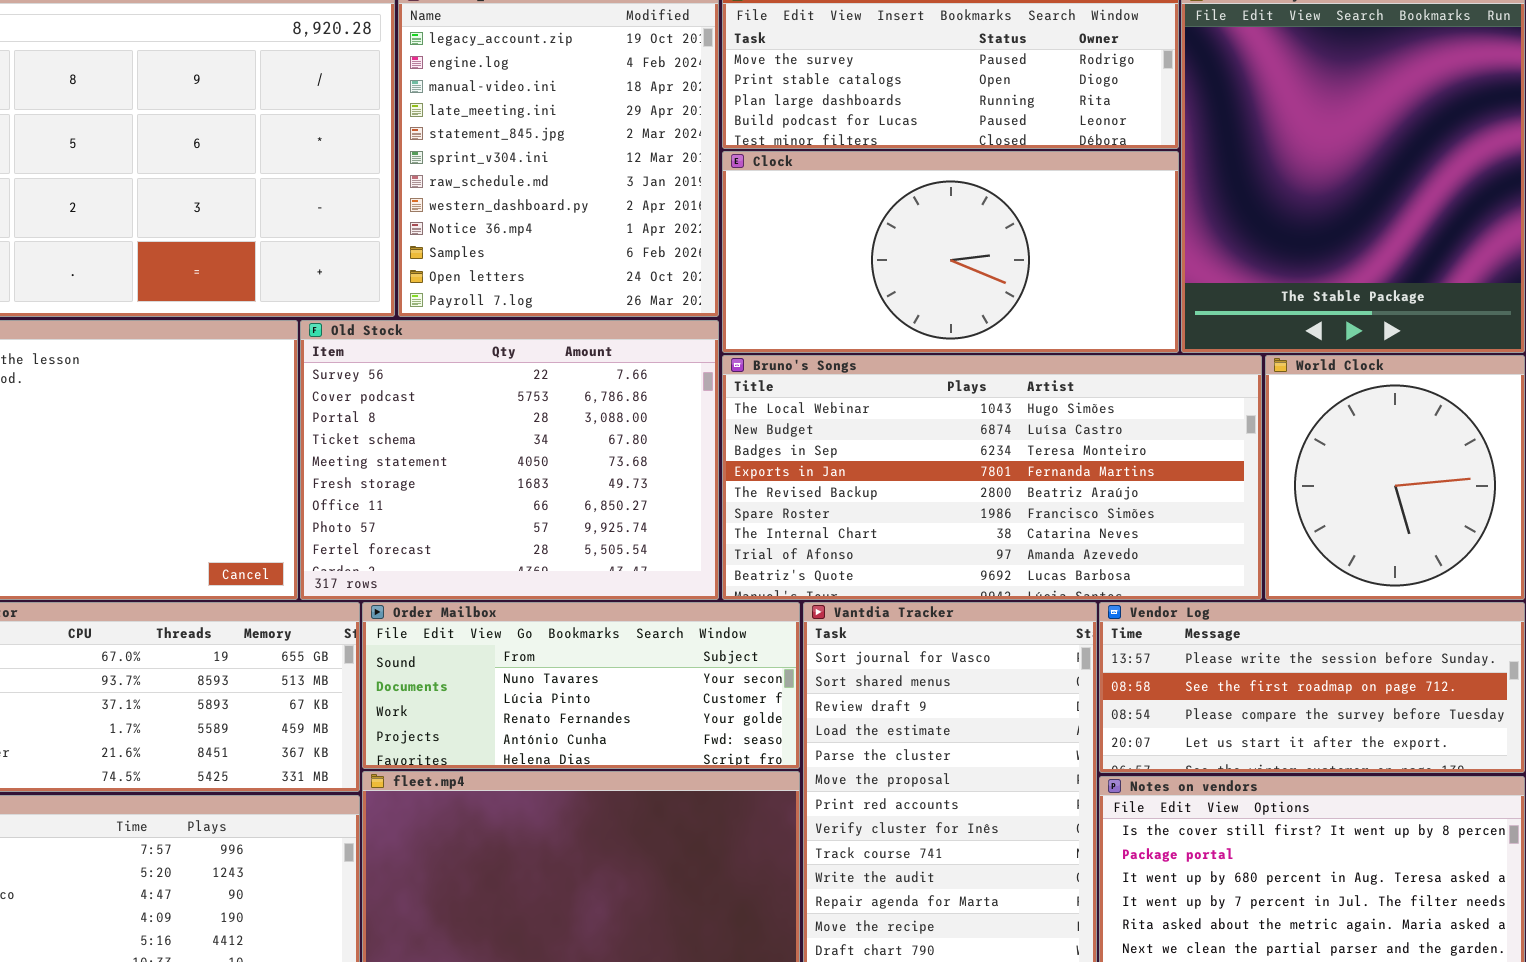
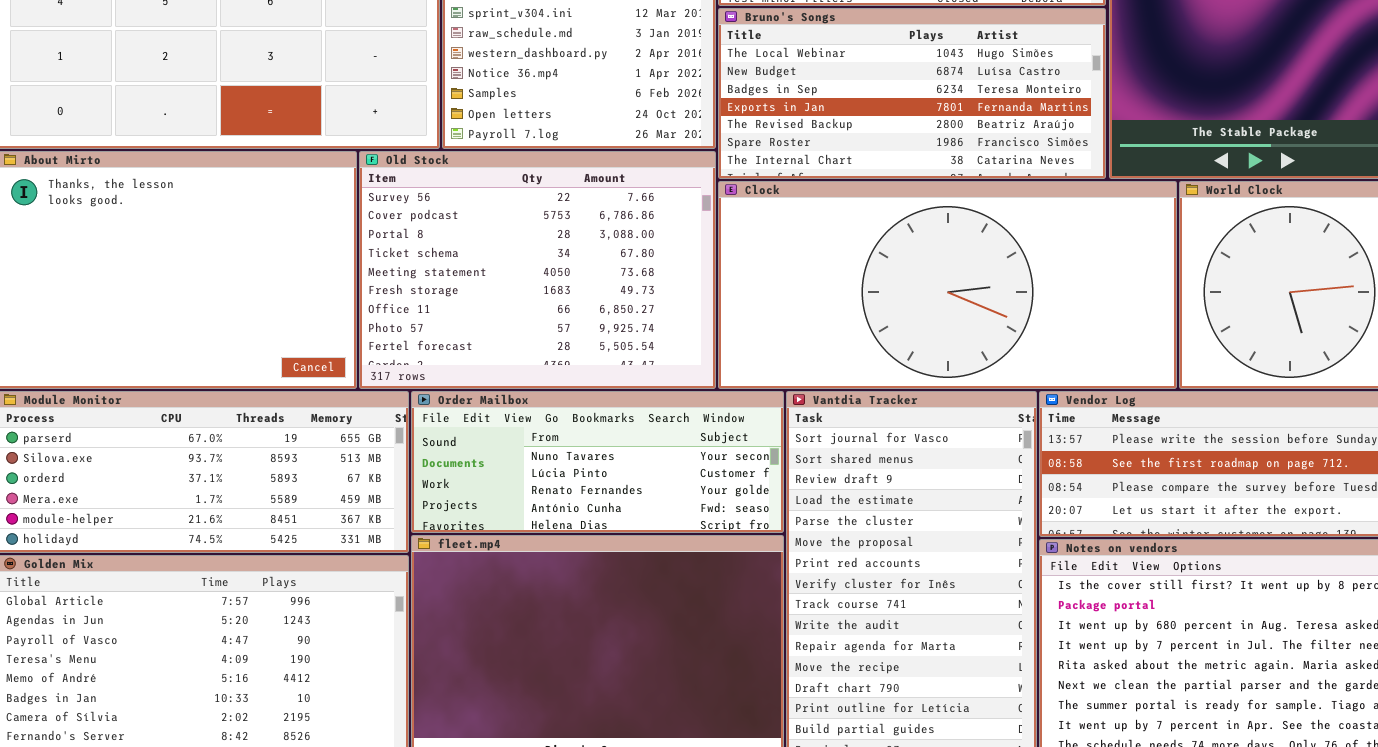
Clock: [722,151,1179,353] -> [718,181,1177,389], moved, resized
Bruno's Songs: [722,355,1262,600] -> [718,8,1106,179], moved, resized

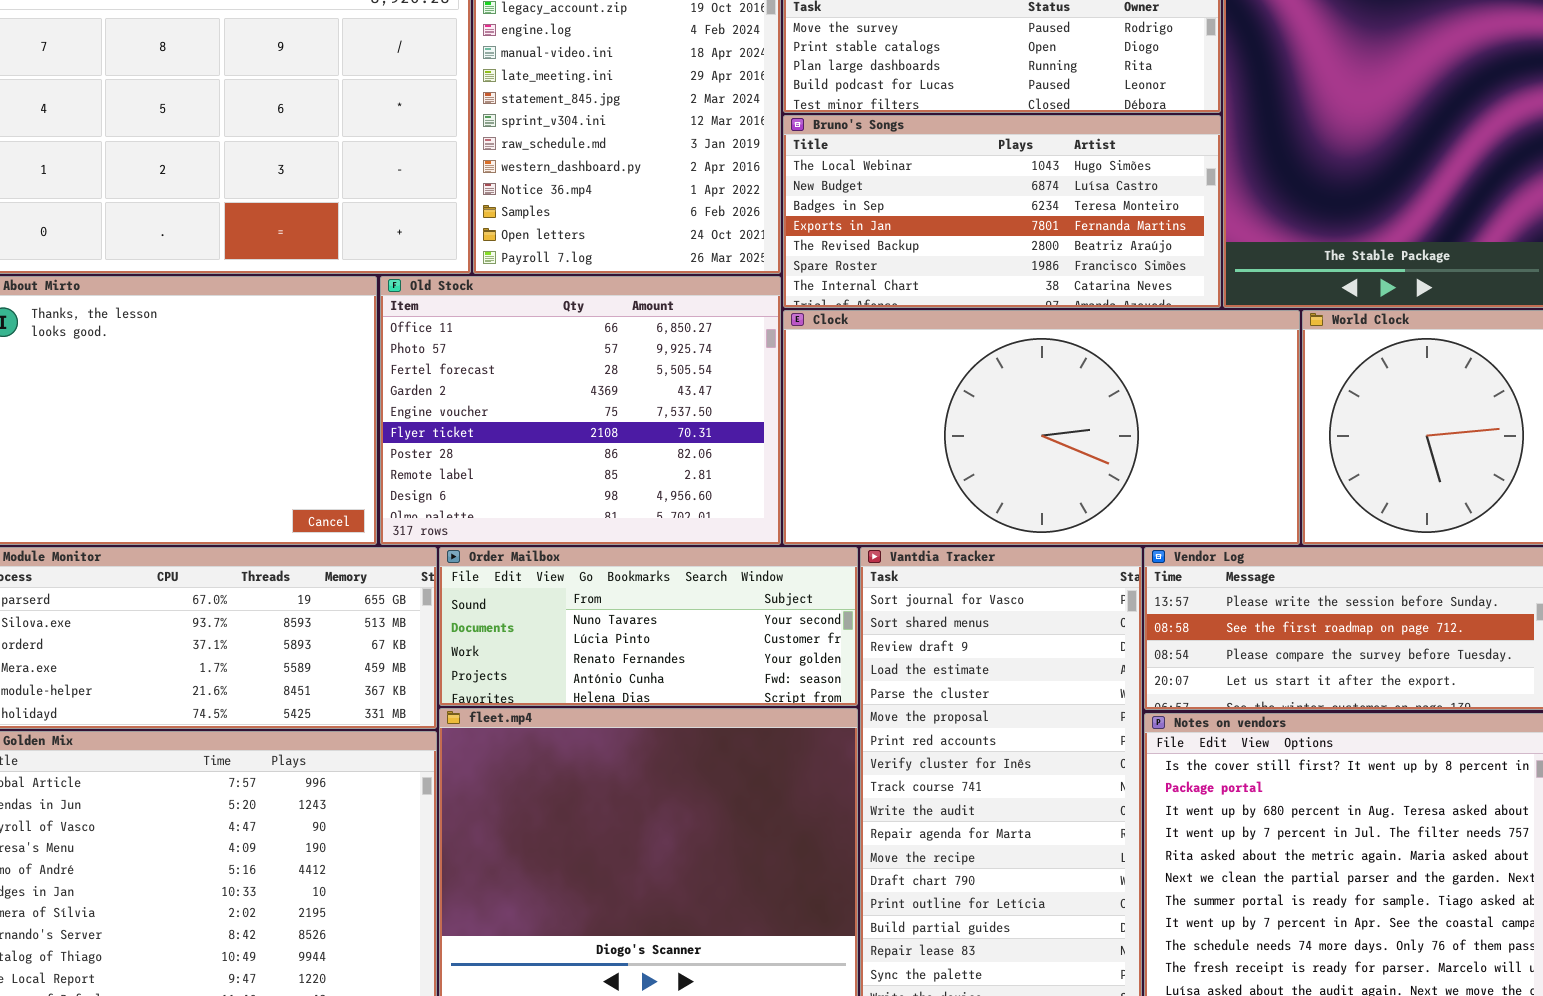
Old Stock: [359,151,716,389] -> [380,276,781,545], scrolled down 6 rows

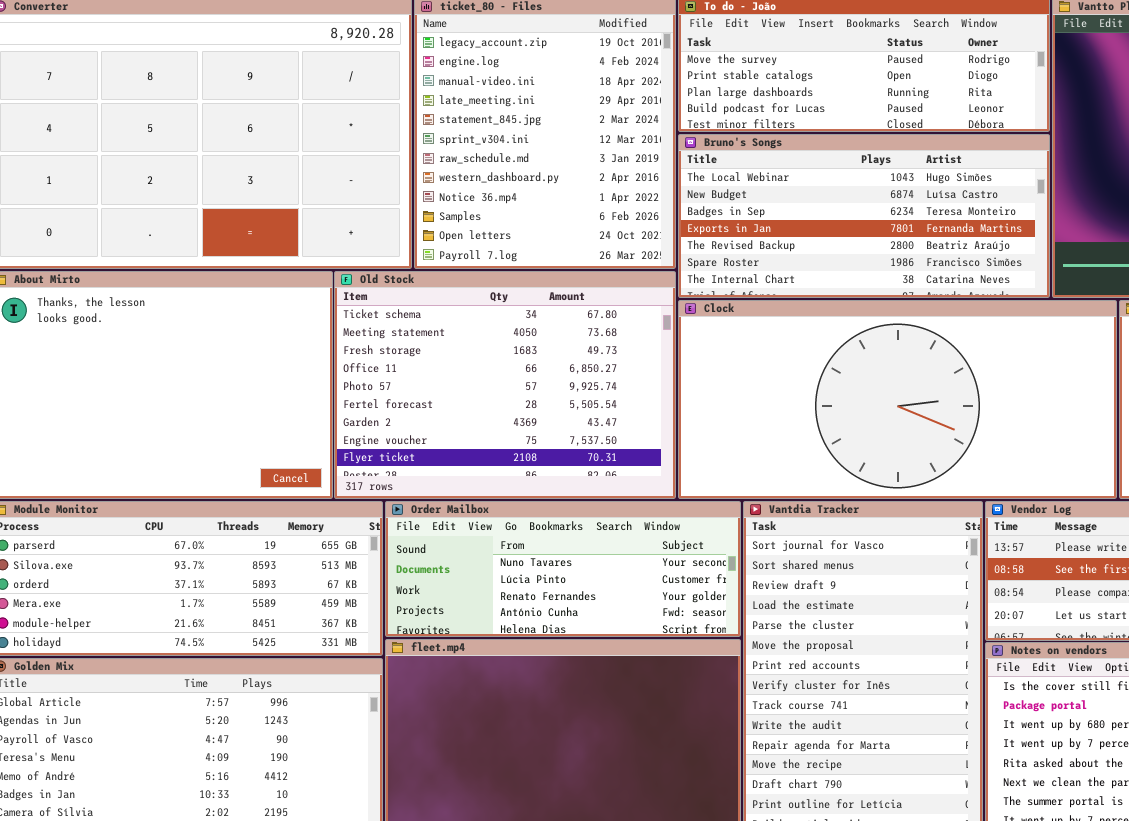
Old Stock: [380,276,781,545] -> [334,271,676,499], scrolled up 3 rows

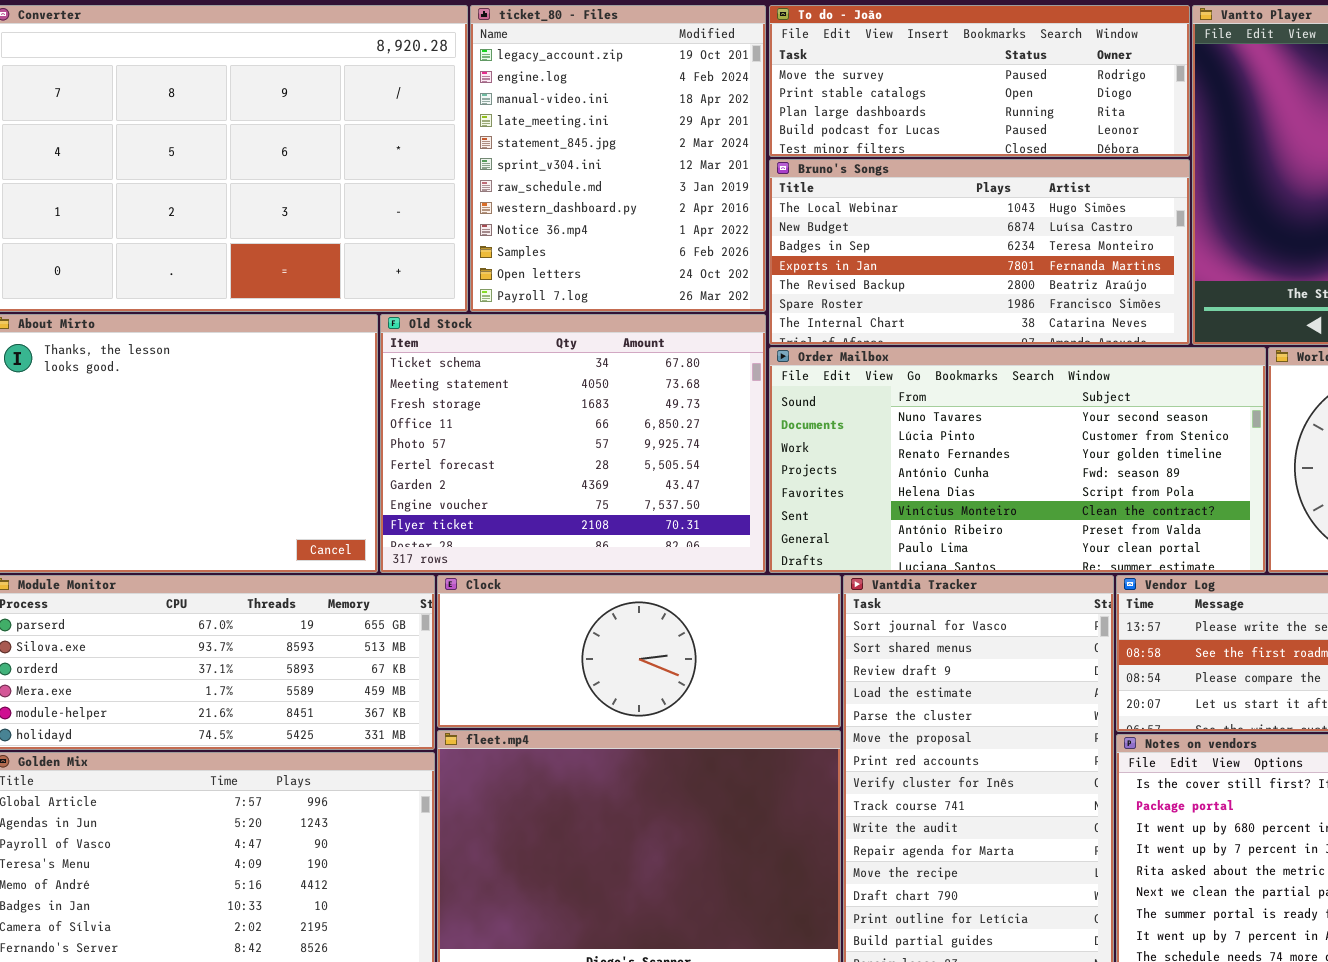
Clock: [678,300,1117,499] -> [437,575,841,728], moved, resized
Order Mailbox: [385,501,741,637] -> [769,347,1266,573], moved, resized

